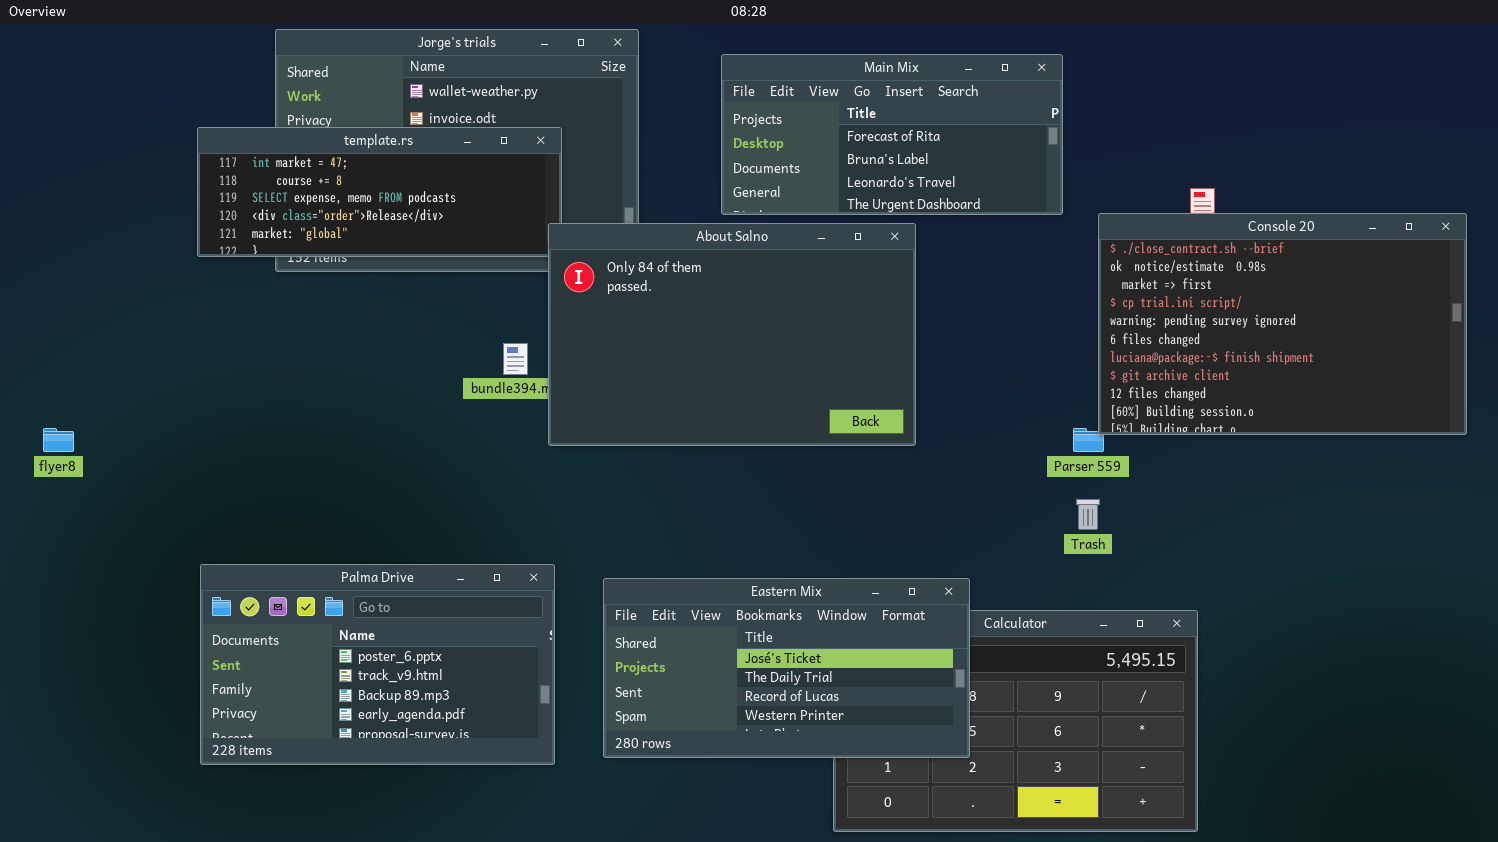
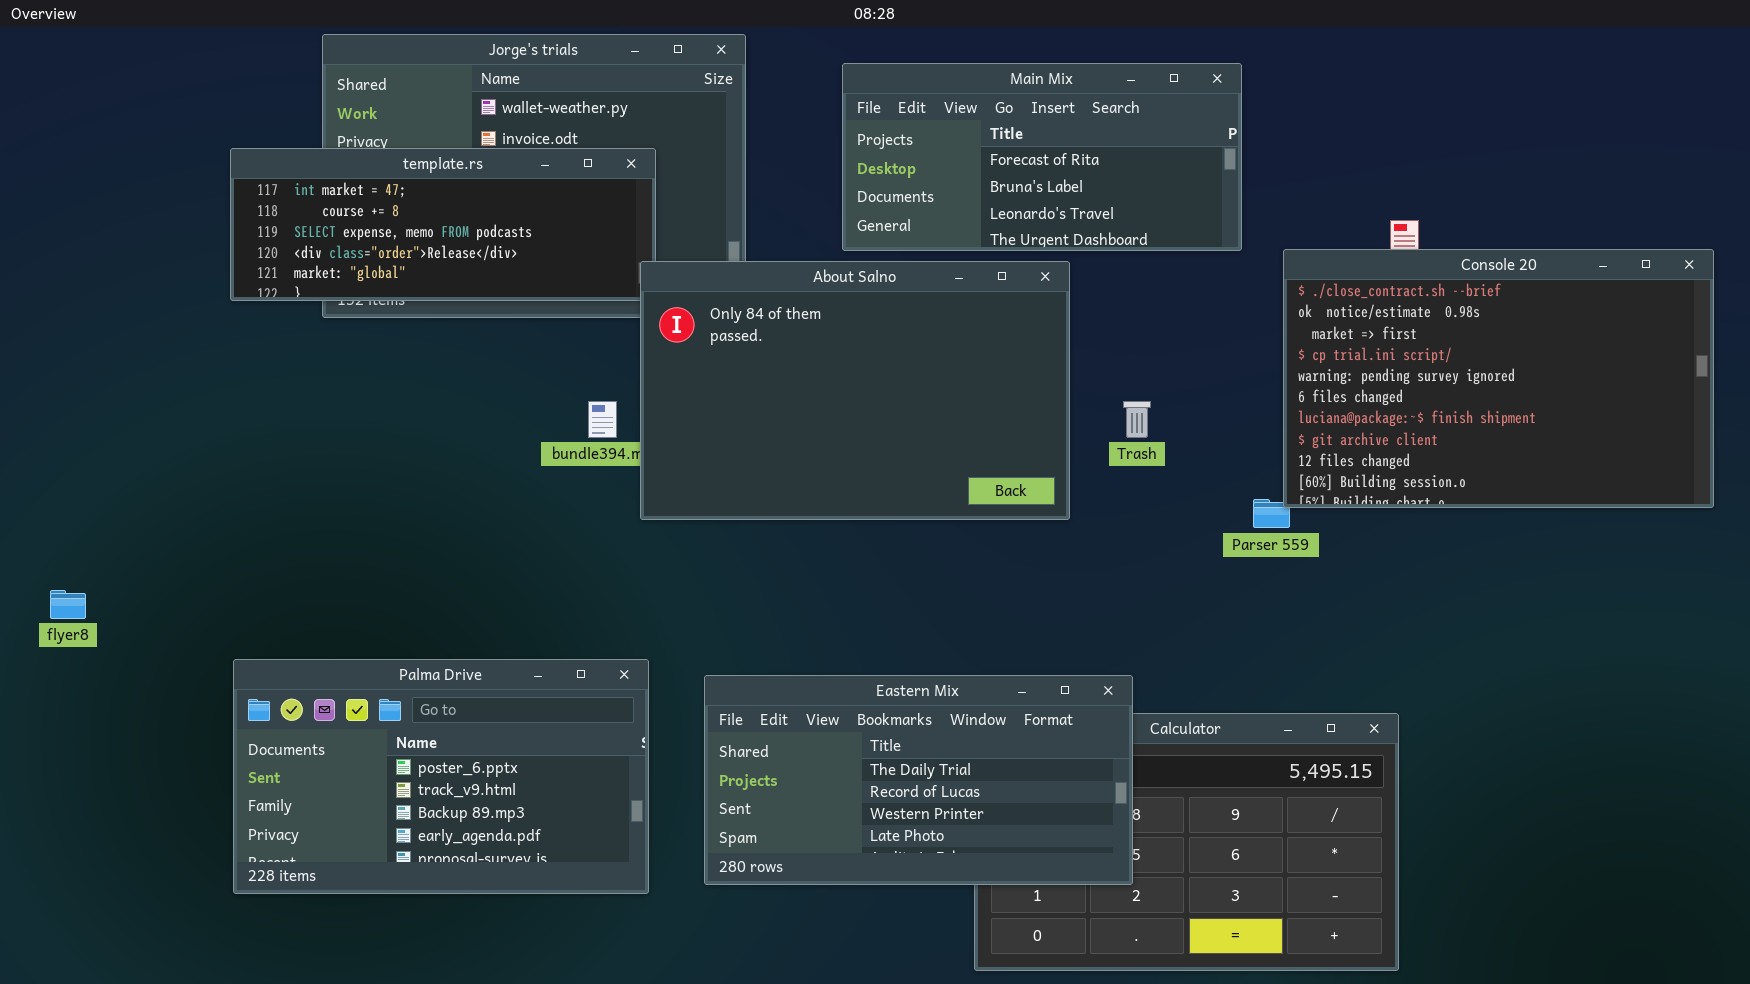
flyer8: [43,428,74,452] -> [50,590,86,619], moved
Trash: [1076,499,1100,530] -> [1123,401,1151,438], moved
Eastern Mix: [603,578,970,758] -> [704,675,1133,885], scrolled down 1 row

